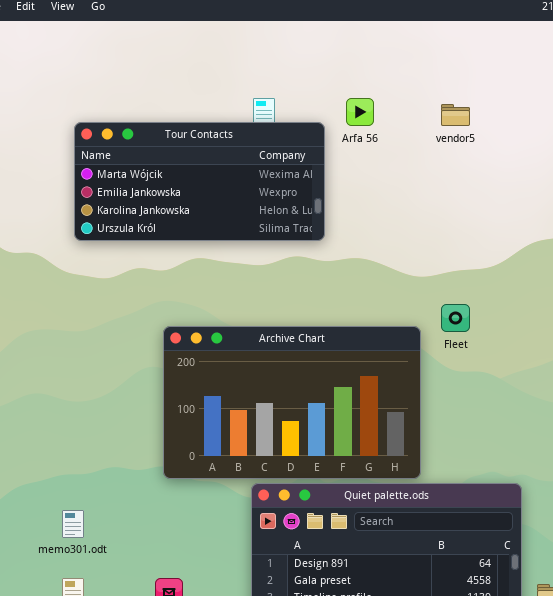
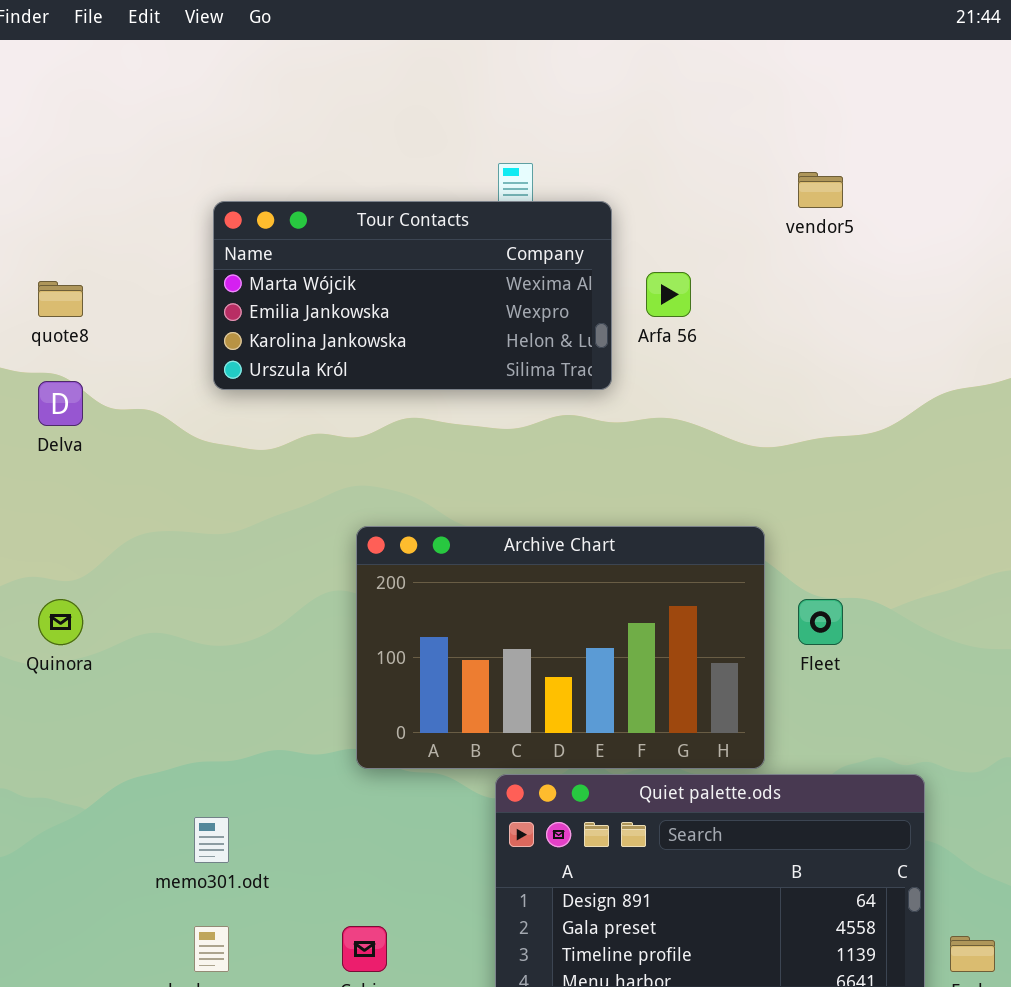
Arfa 56: [346,98,374,126] -> [646,272,691,317], moved
Fleet: [441,304,470,332] -> [798,599,843,645], moved

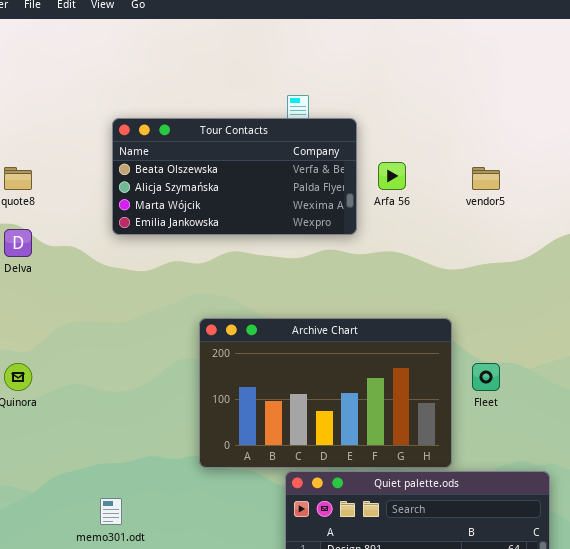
vendor5: [798,172,843,208] -> [472,167,500,190], moved
Tour Contacts: [213,201,612,390] -> [112,118,357,235], scrolled up 2 rows

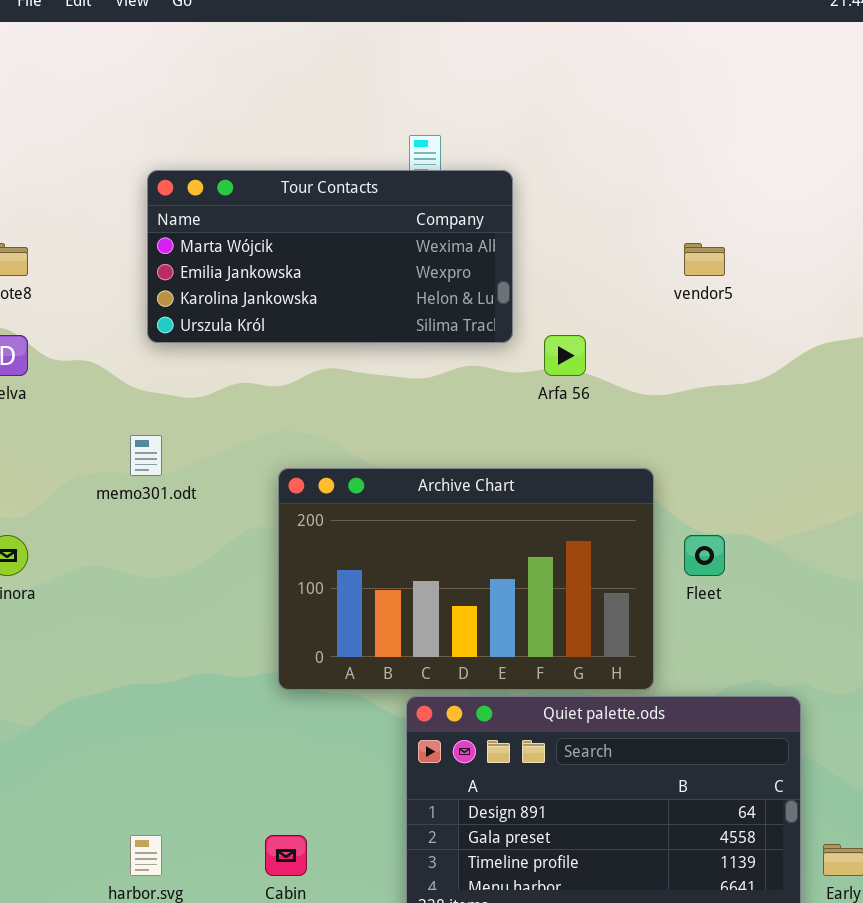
Tour Contacts: [112,118,357,235] -> [147,170,513,343], scrolled down 2 rows
Arfa 56: [378,162,406,190] -> [544,335,586,376], moved
memo301.odt: [100,498,122,525] -> [130,435,162,476], moved

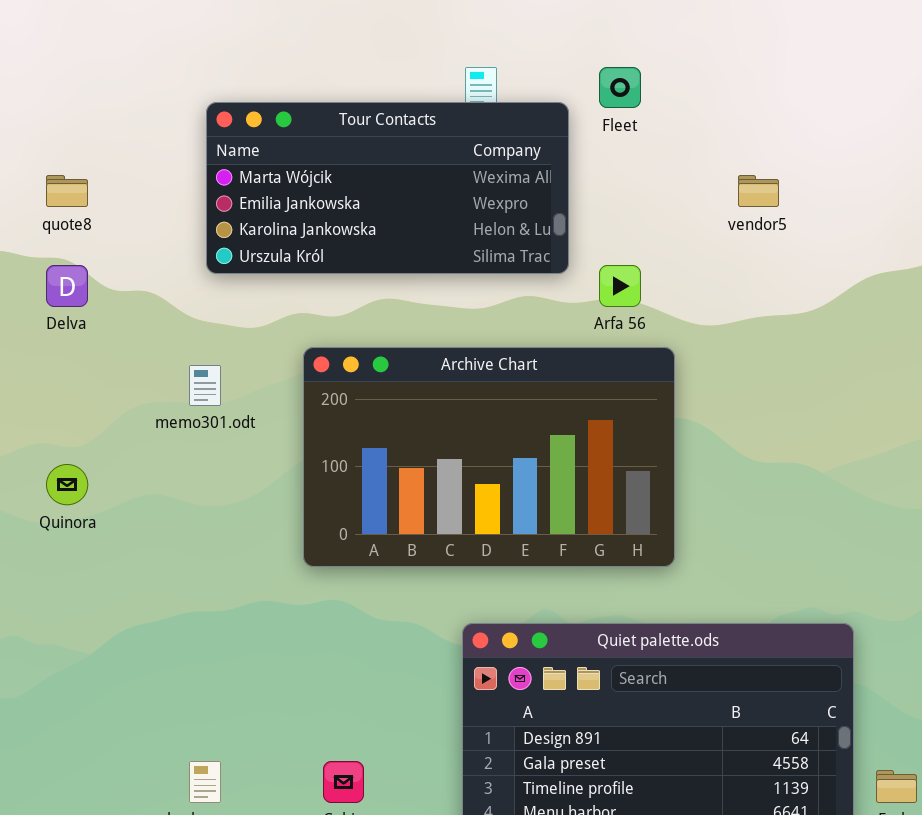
Archive Chart: [278,468,654,690] -> [303,347,675,567], moved
Fleet: [684,535,725,576] -> [599,67,641,108], moved

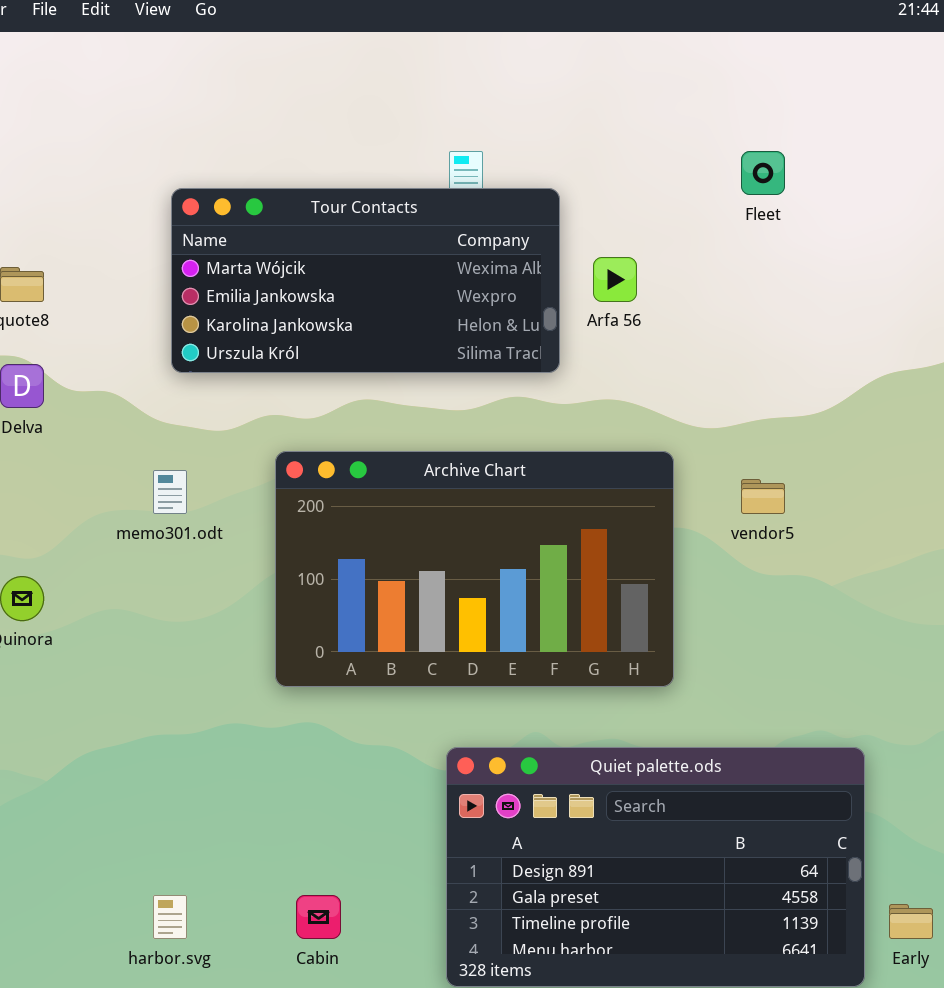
Fleet: [599,67,641,108] -> [741,151,785,195], moved
vendor5: [738,175,779,207] -> [741,479,785,514], moved
Arfa 56: [599,265,641,307] -> [593,257,637,302], moved

